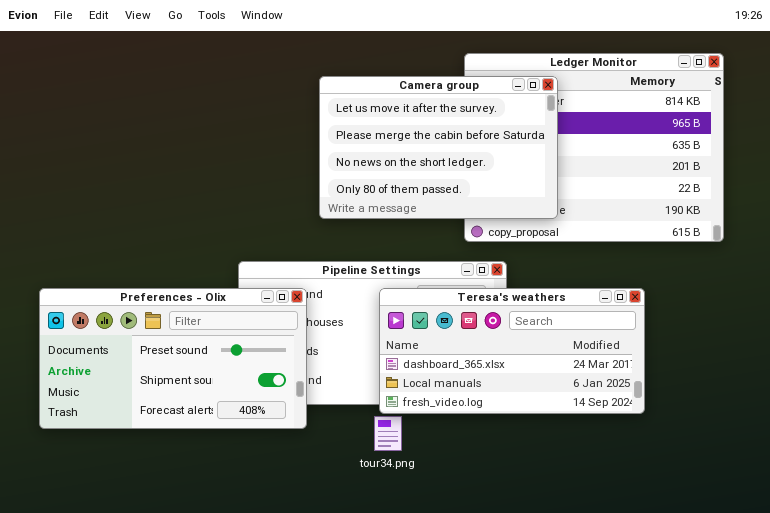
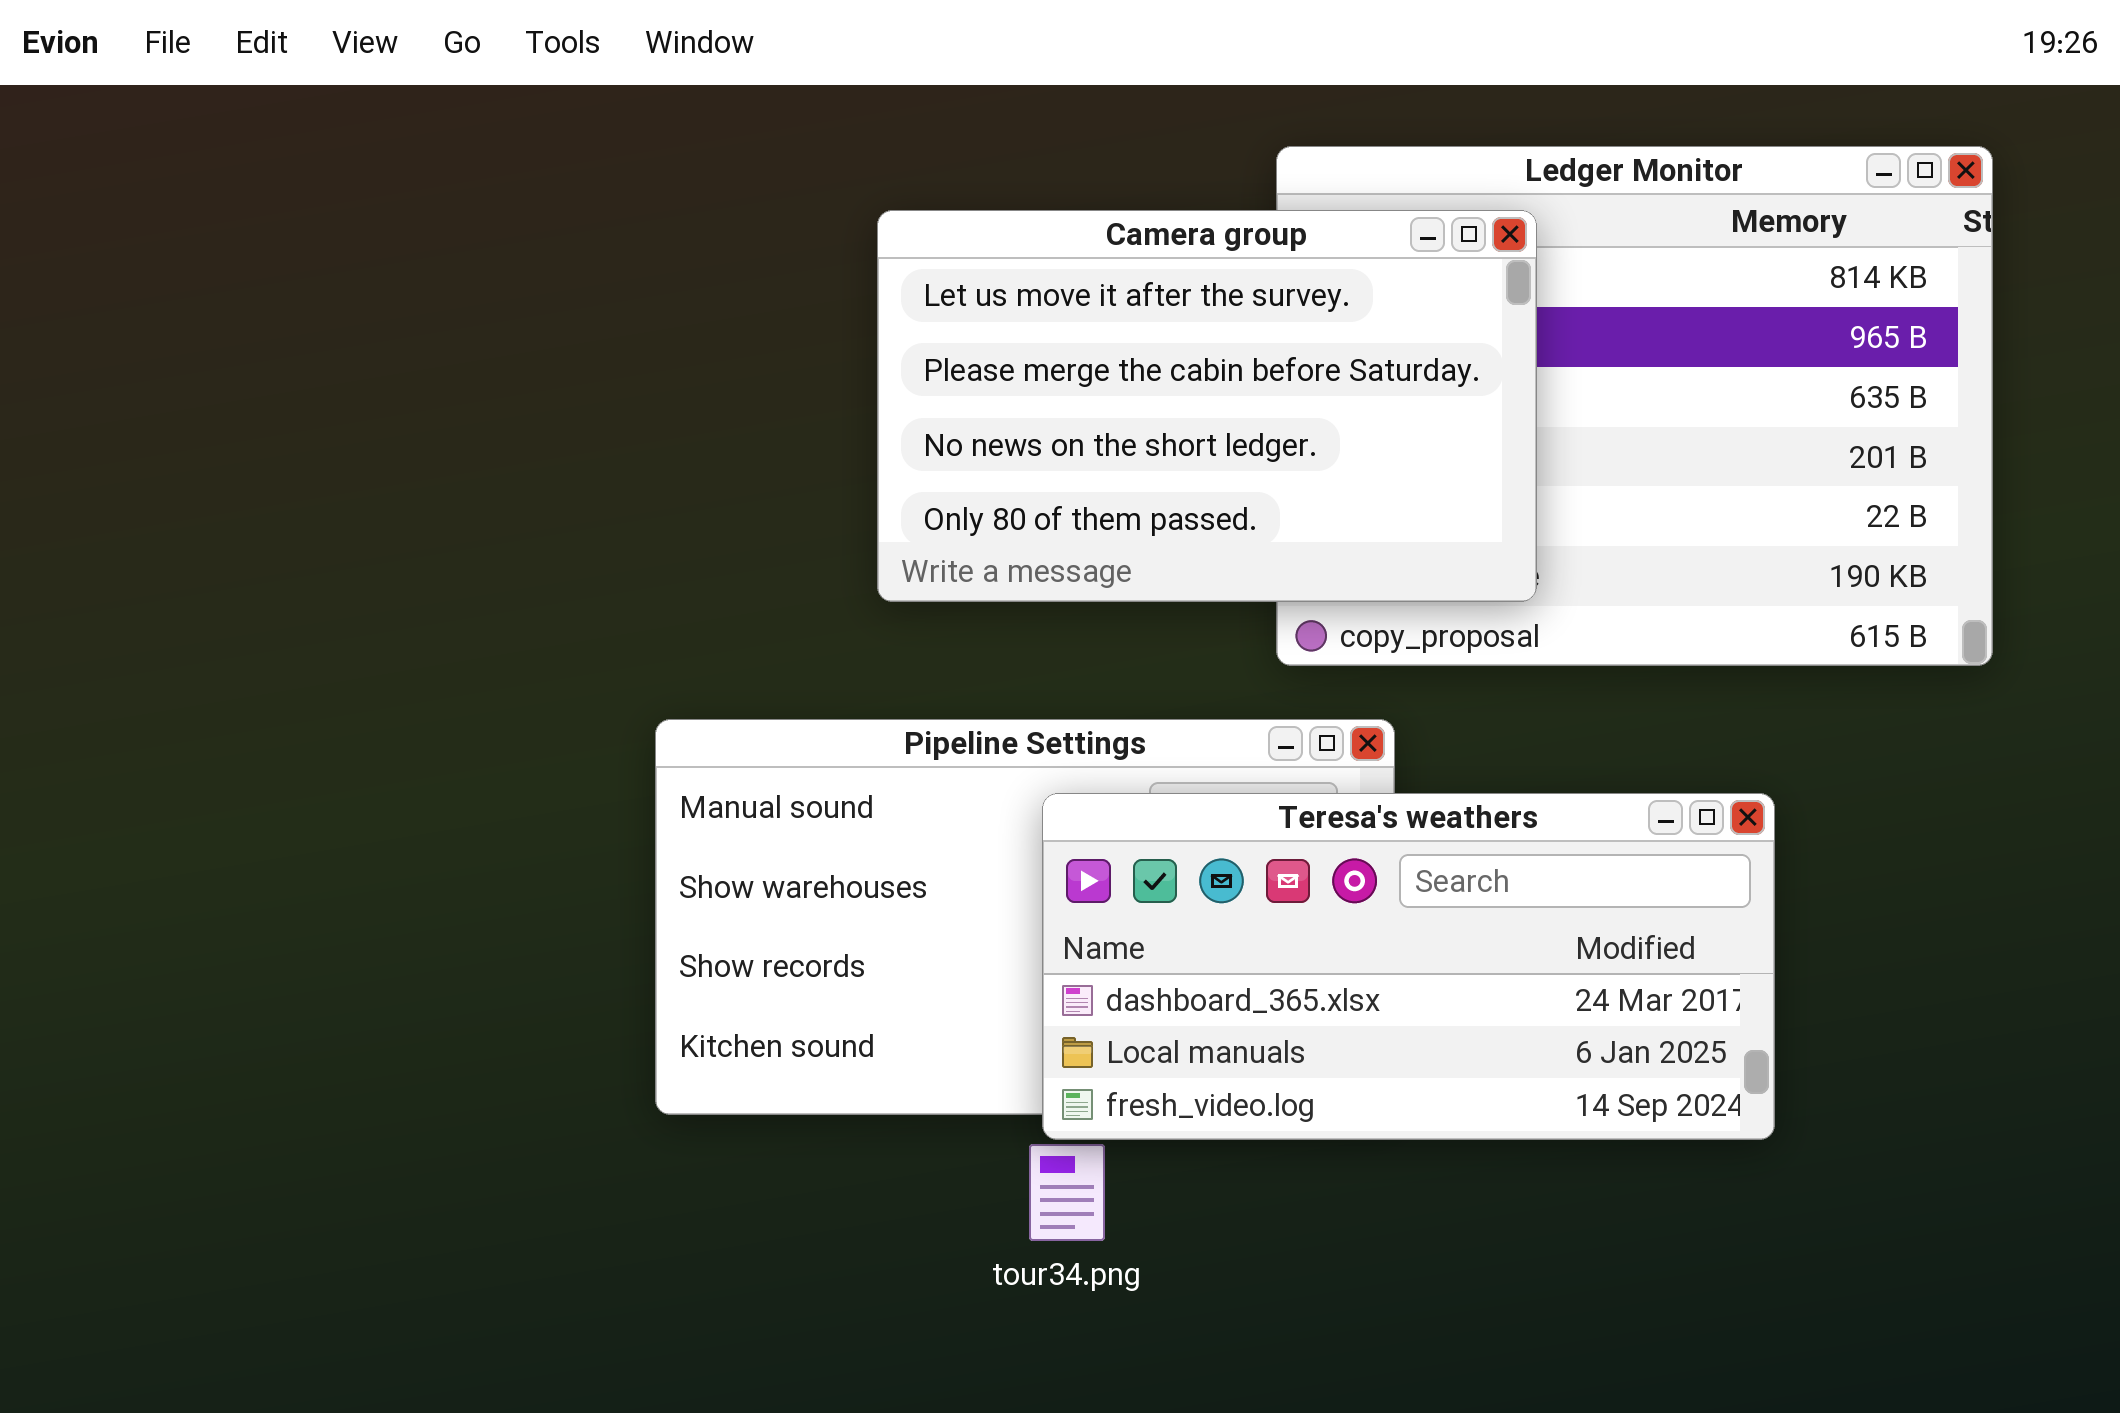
Preferences - Olix: [39,288,307,429] -> none, closed

